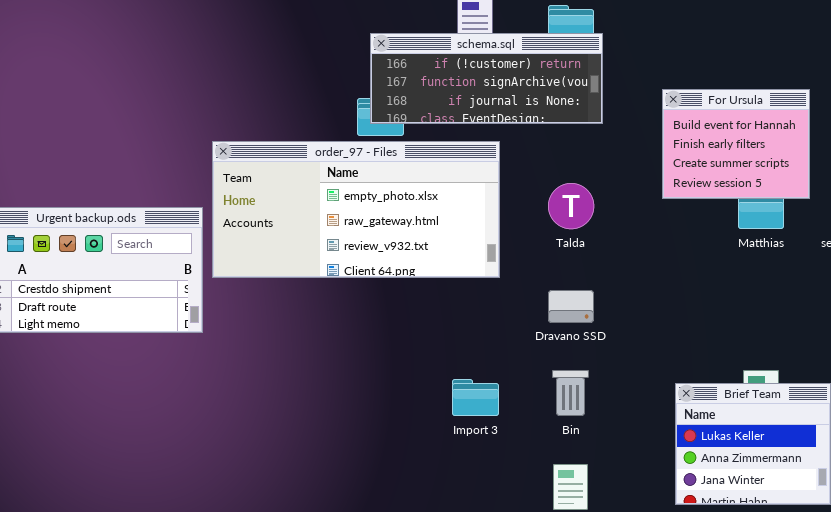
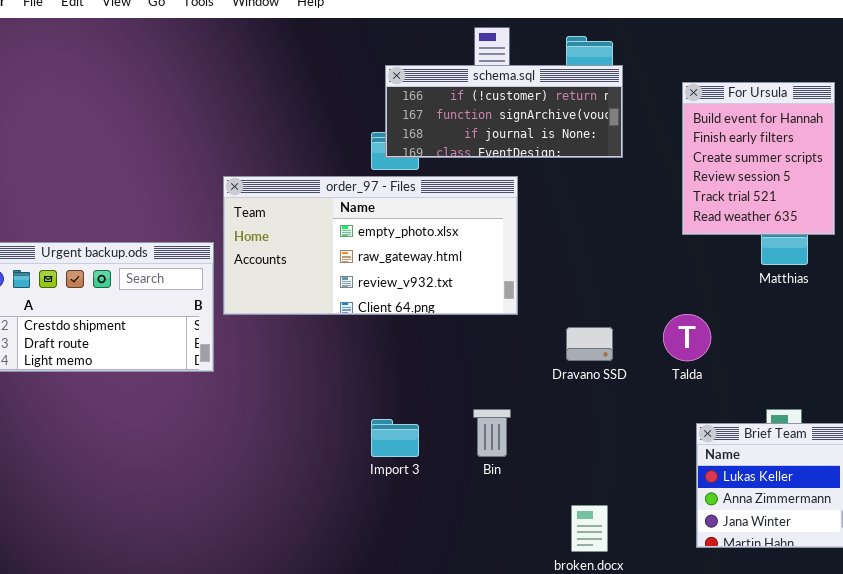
For Ursula: [662,89,810,199] -> [682,82,835,235], resized
Talda: [548,183,594,229] -> [663,314,711,361], moved
Bin: [552,370,589,416] -> [473,409,511,457], moved
Import 3: [452,379,499,416] -> [371,419,419,457], moved

